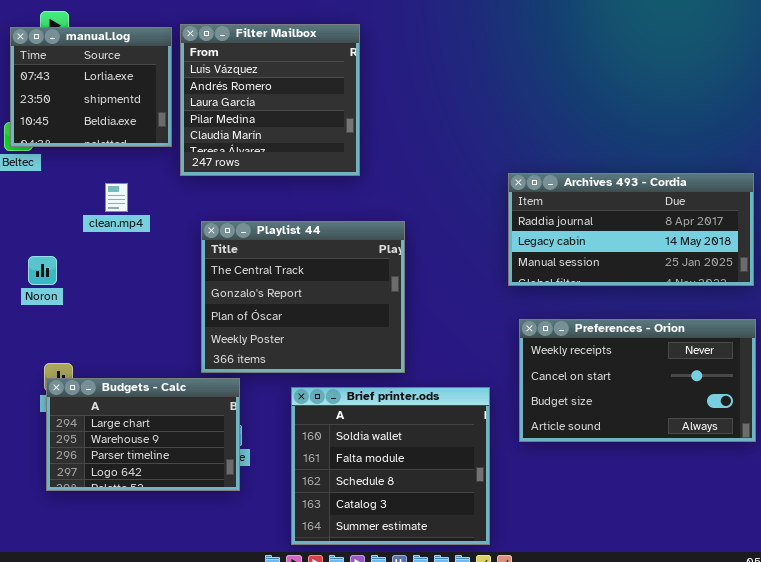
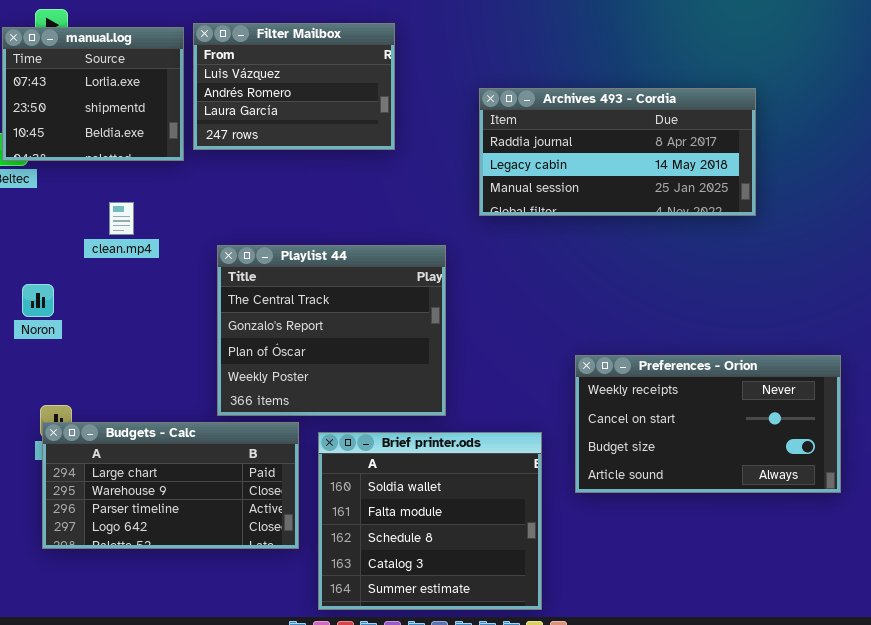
Filter Mailbox: [180,24,360,176] -> [193,23,395,150], resized
Archives 493 - Cordia: [508,173,754,286] -> [479,88,756,216], moved
Budgets - Calc: [46,378,240,491] -> [42,422,299,549], resized

